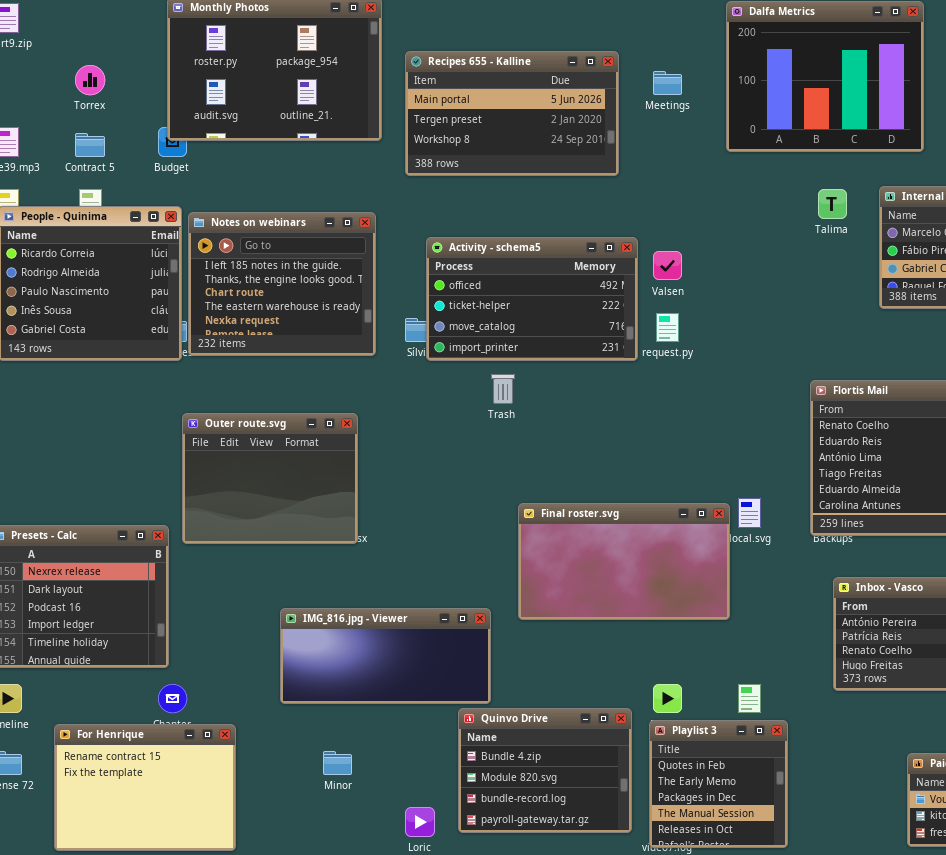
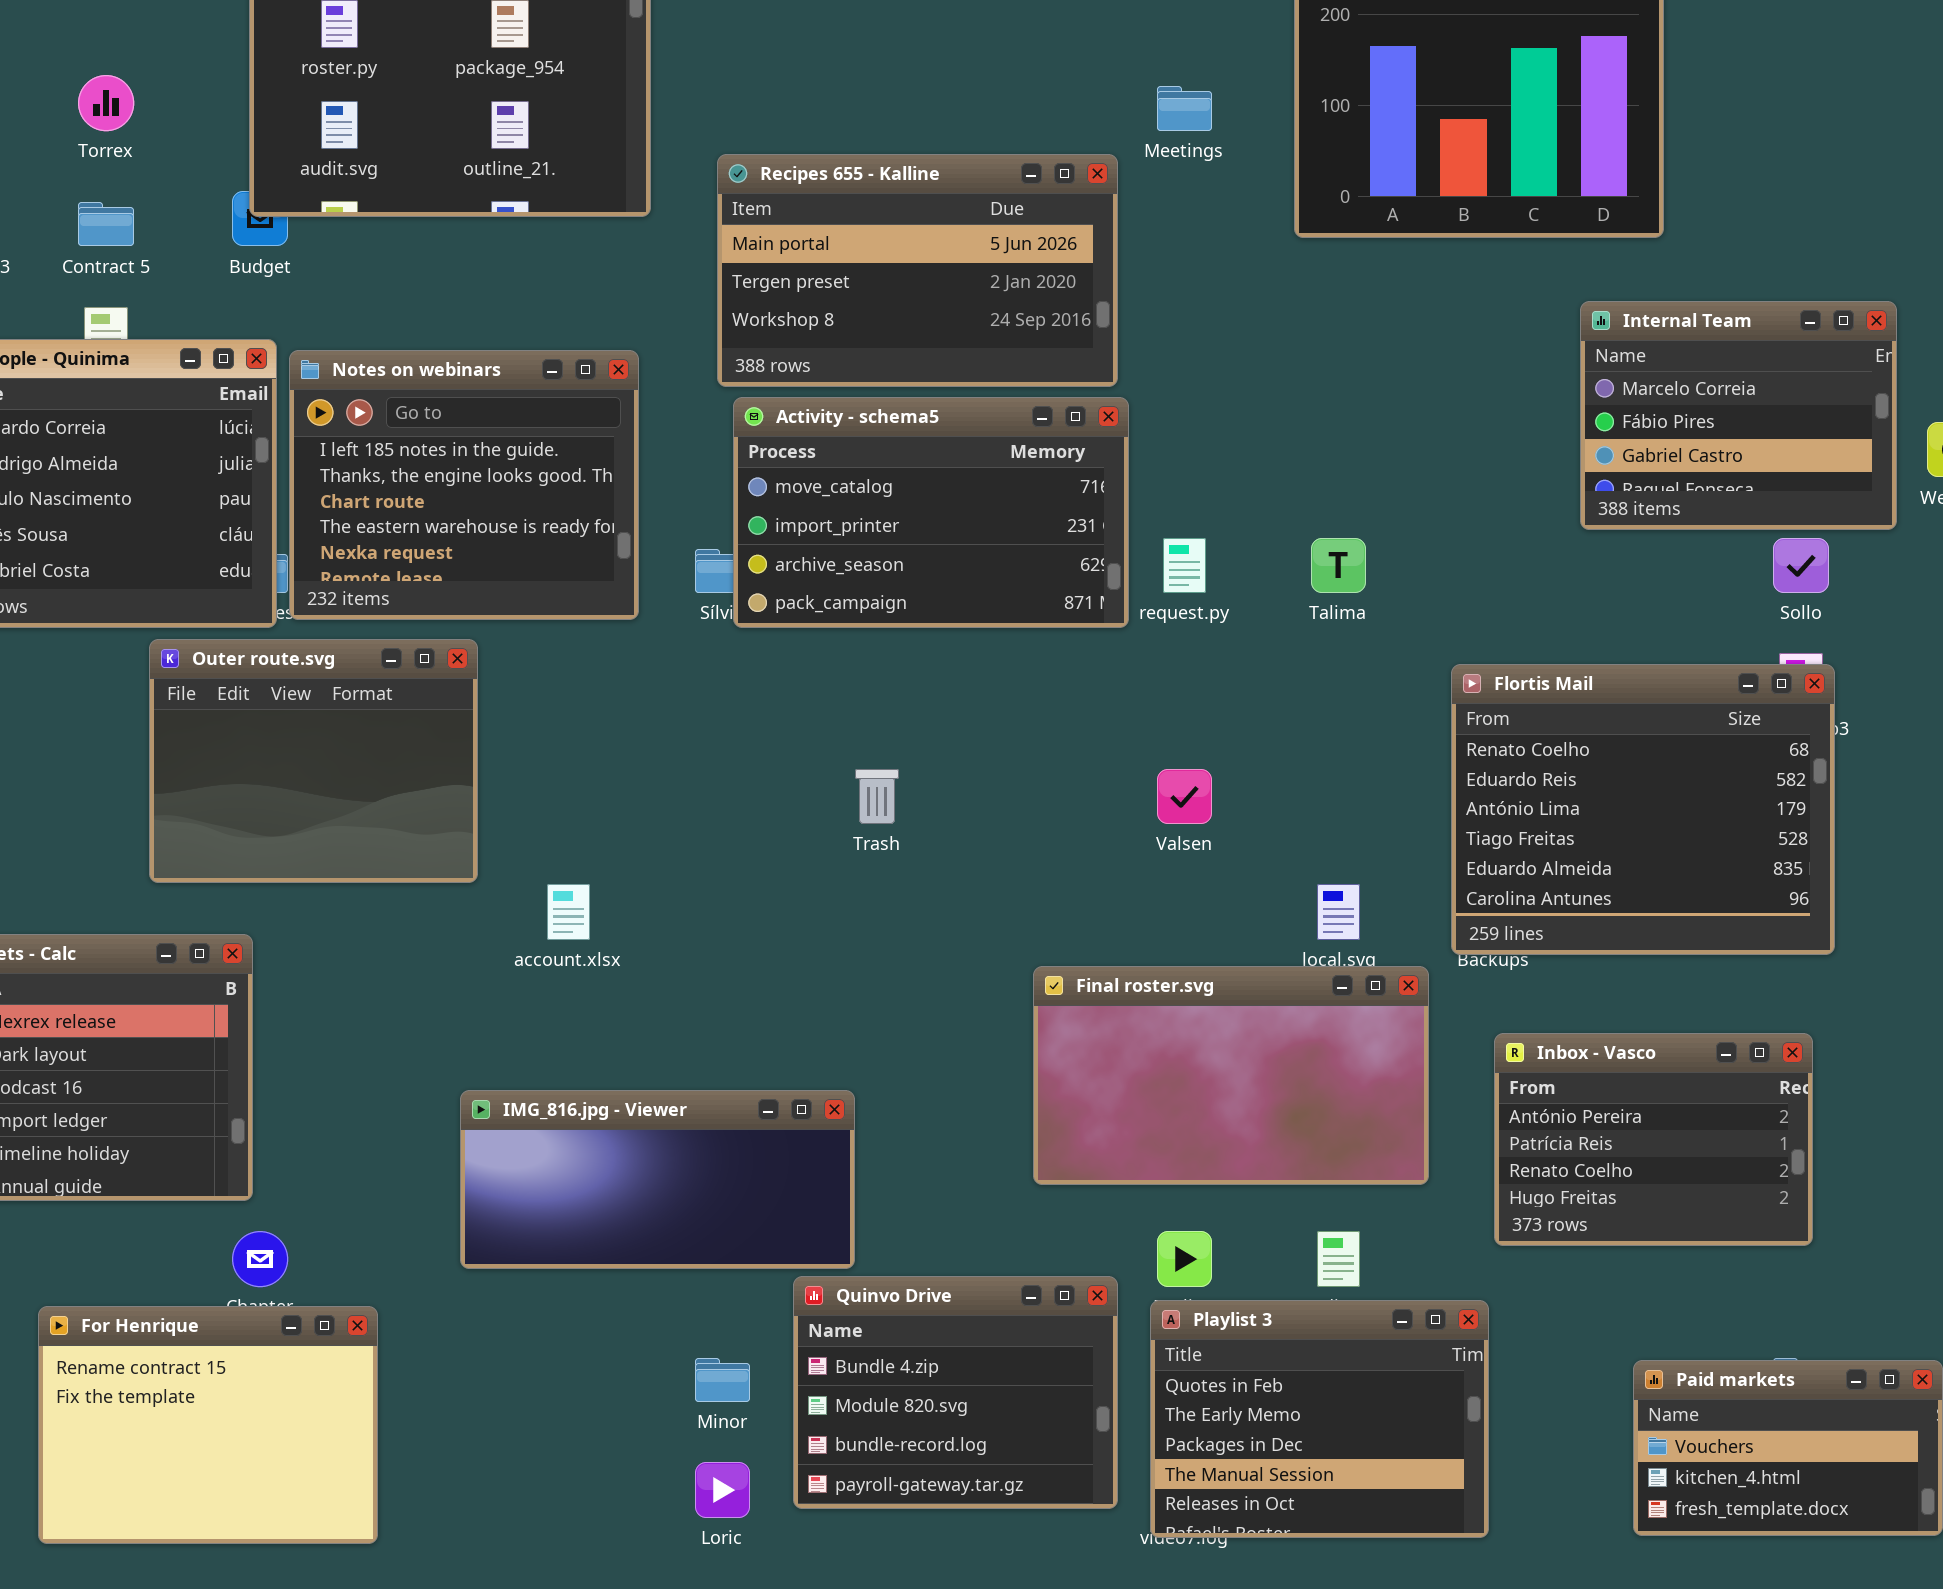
Recipes 655 - Kalline: [405,51,619,176] -> [717,154,1118,387], moved
Talima: [818,189,847,219] -> [1311,538,1366,593], moved
Activity - schema5: [426,237,638,361] -> [733,397,1129,628], scrolled down 2 rows
Valsen: [653,251,682,280] -> [1157,769,1212,824], moved
Trash: [491,374,515,404] -> [855,769,899,824], moved
Outer route.svg: [182,413,358,544] -> [149,639,478,883], moved
Final roster.svg: [518,503,730,620] -> [1033,966,1429,1185], moved
Playlist 3: [649,720,788,848] -> [1150,1300,1489,1538], resized
Minor: [323,751,352,775] -> [695,1358,750,1402], moved

